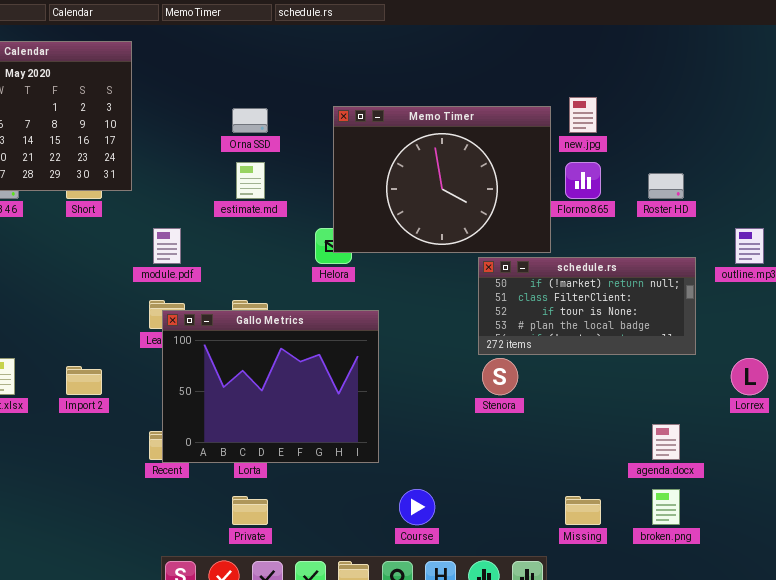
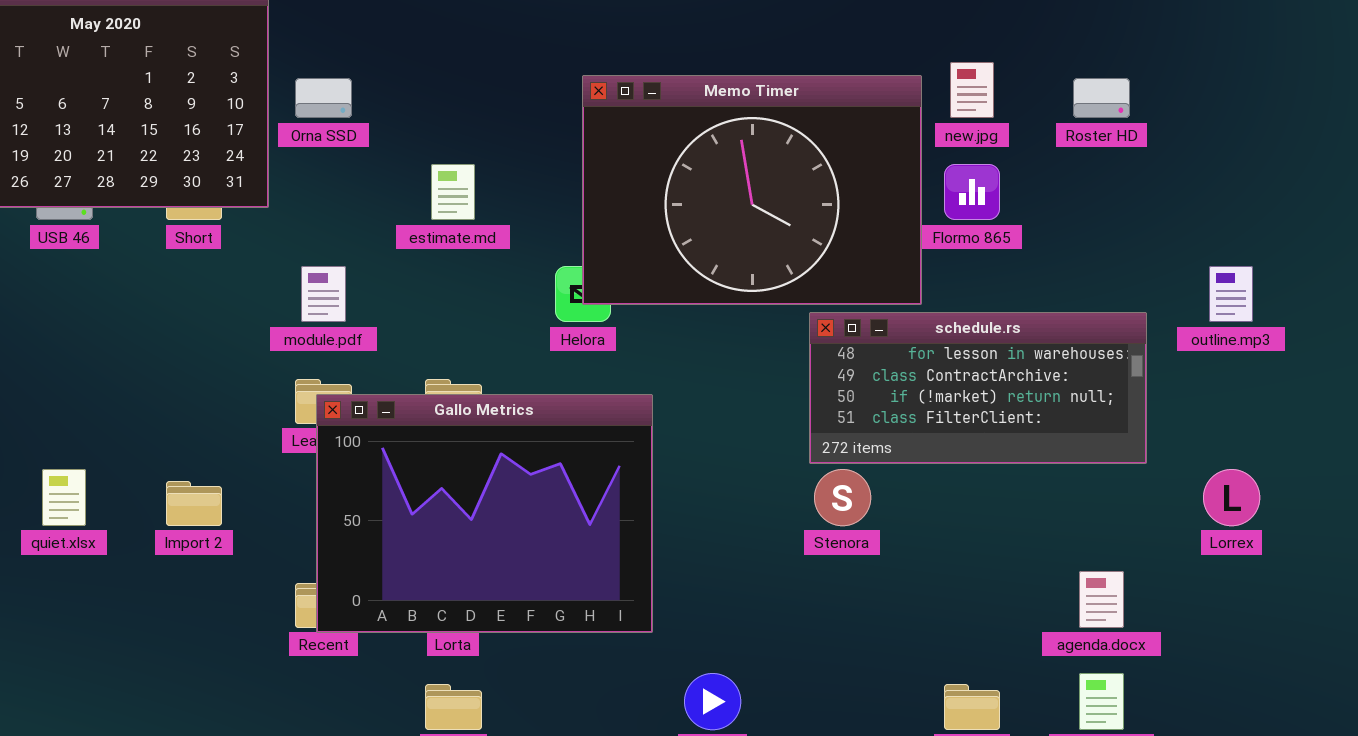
Orna SSD: [232,108,268,133] -> [295,78,352,118], moved
Roster HD: [648,173,684,199] -> [1073,78,1130,118], moved
schedule.rs: [478,257,696,355] -> [809,312,1147,464], scrolled up 2 rows

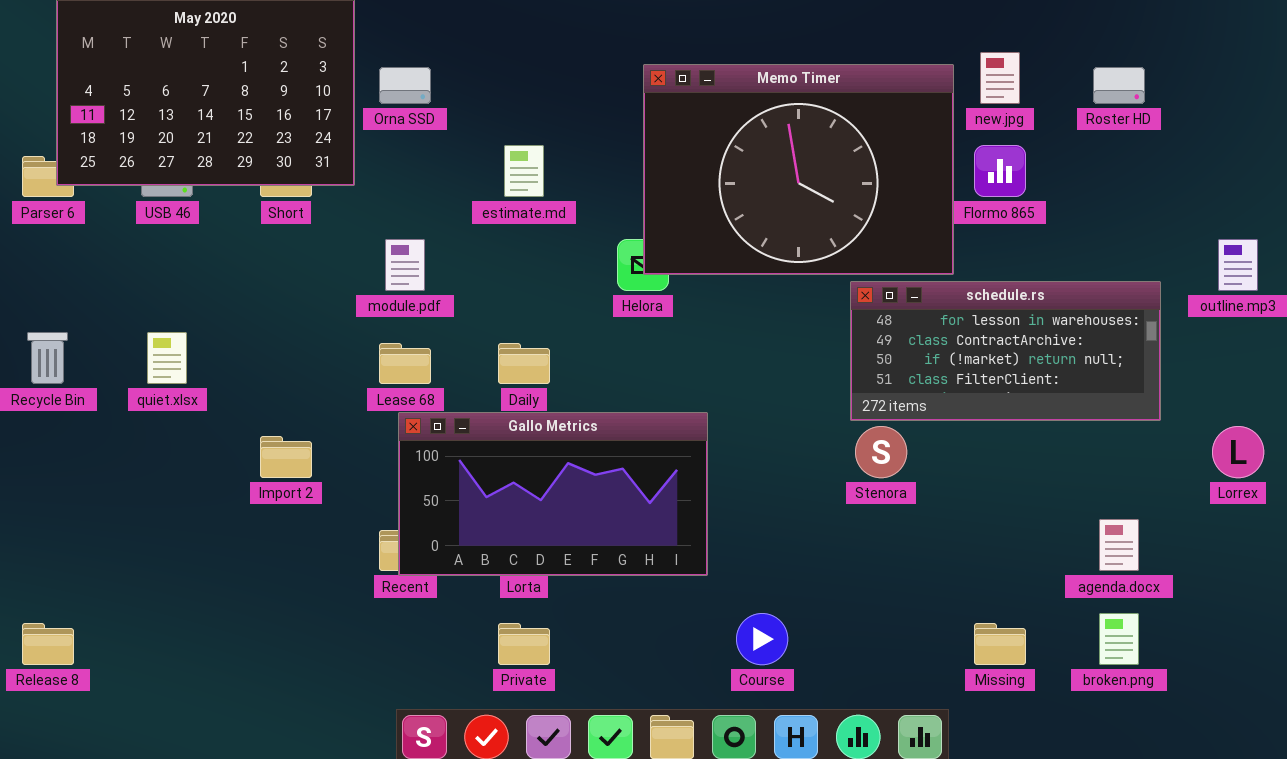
Gallo Metrics: [316,394,653,633] -> [398,412,708,576], resized
quiet.xlsx: [42,469,86,526] -> [147,332,187,384], moved

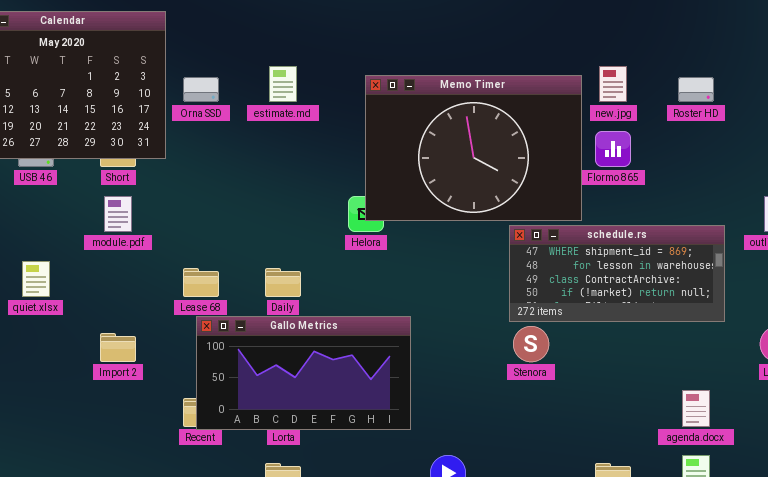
estimate.md: [504,145,544,197] -> [269,66,297,102], moved
module.pdf: [385,239,425,291] -> [104,196,132,232], moved
schedule.rs: [850,281,1161,421] -> [509,225,725,322], scrolled up 1 row

